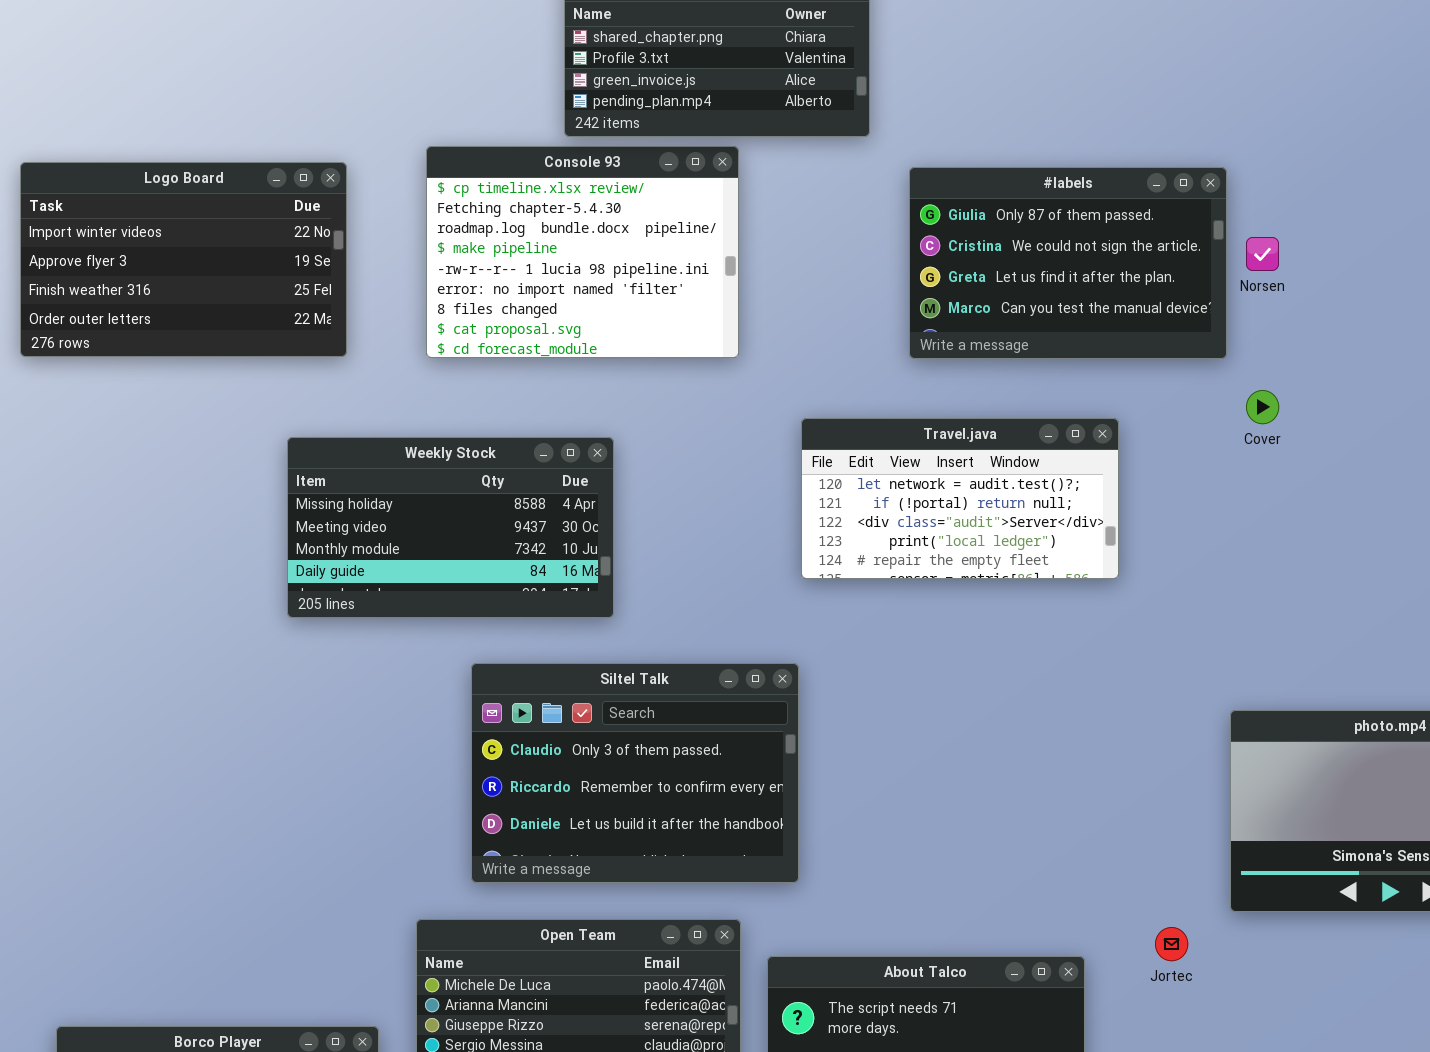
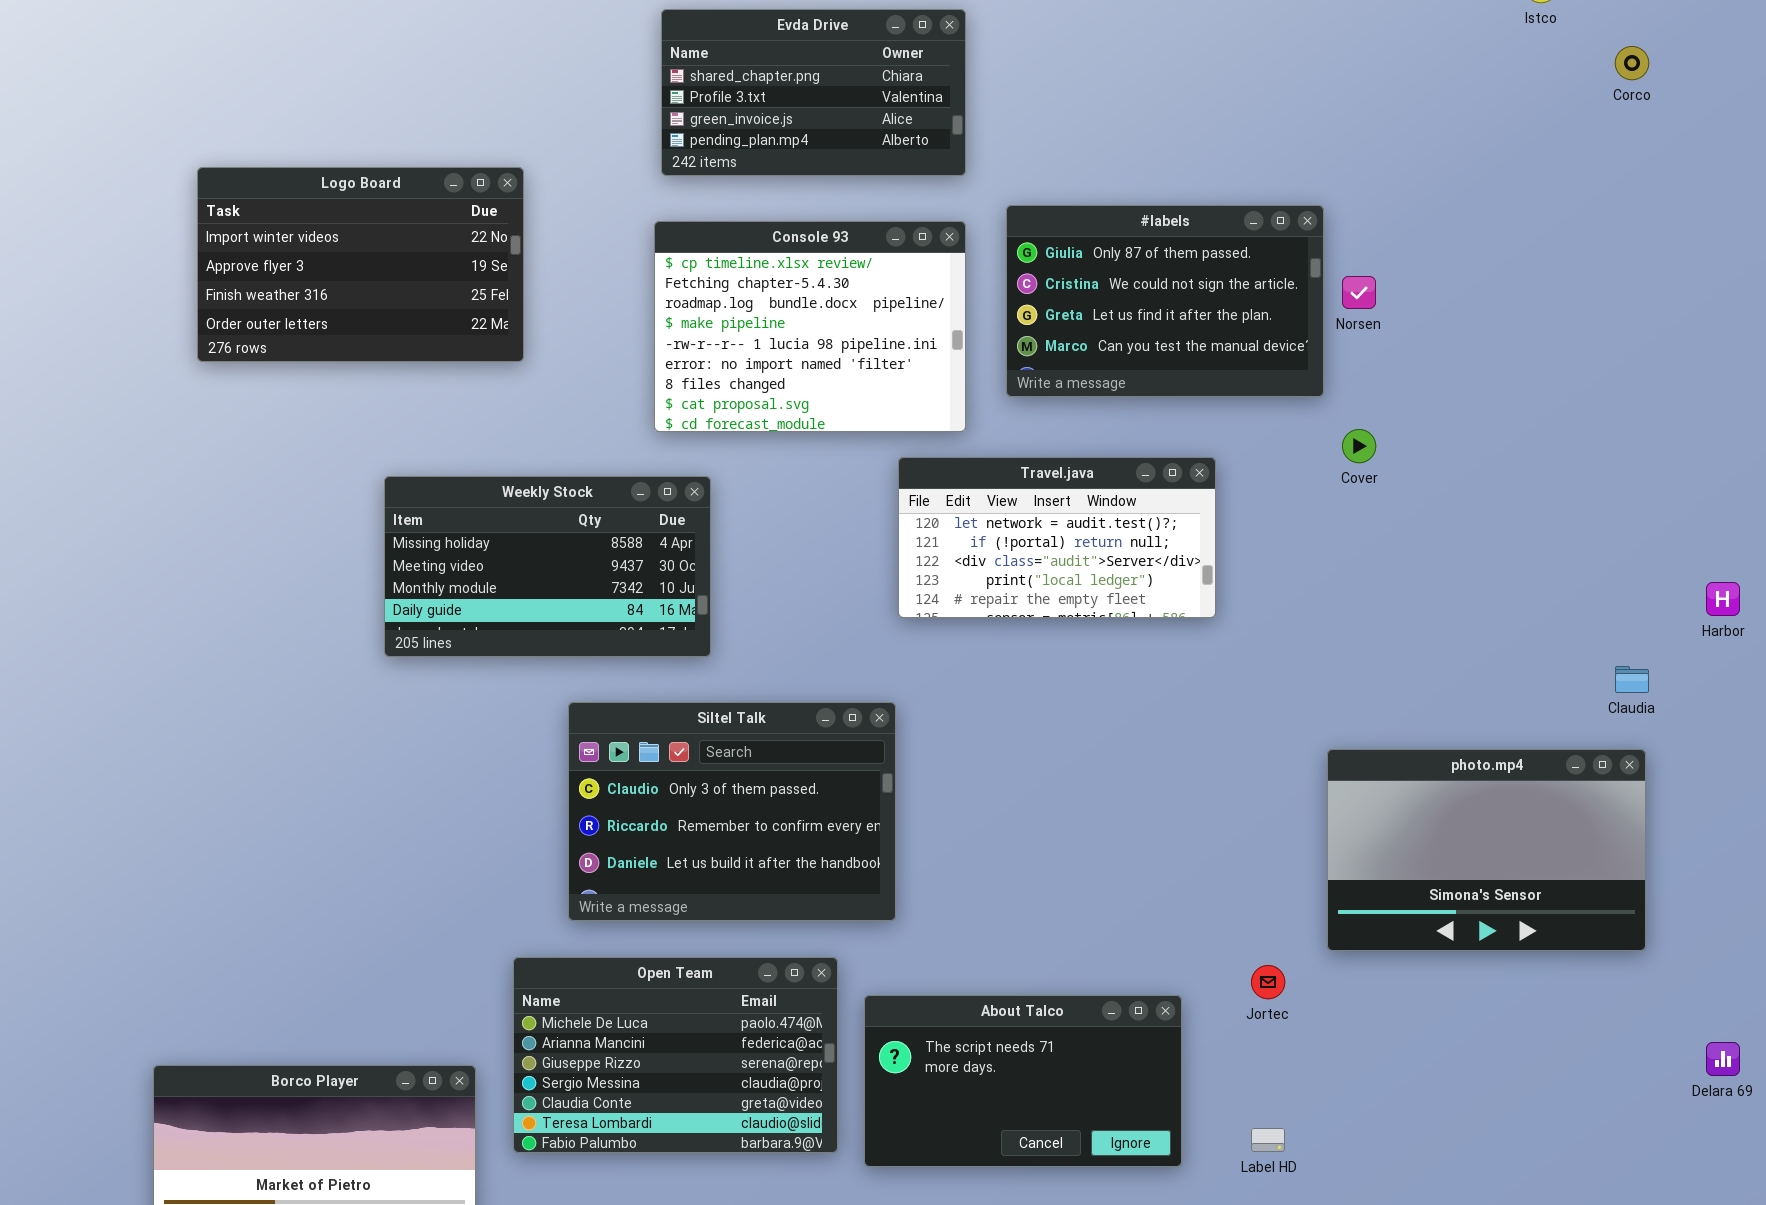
Console 93: [426,146,739,358] -> [654,221,966,432], moved
Logo Board: [20,162,347,357] -> [197,167,524,362], moved

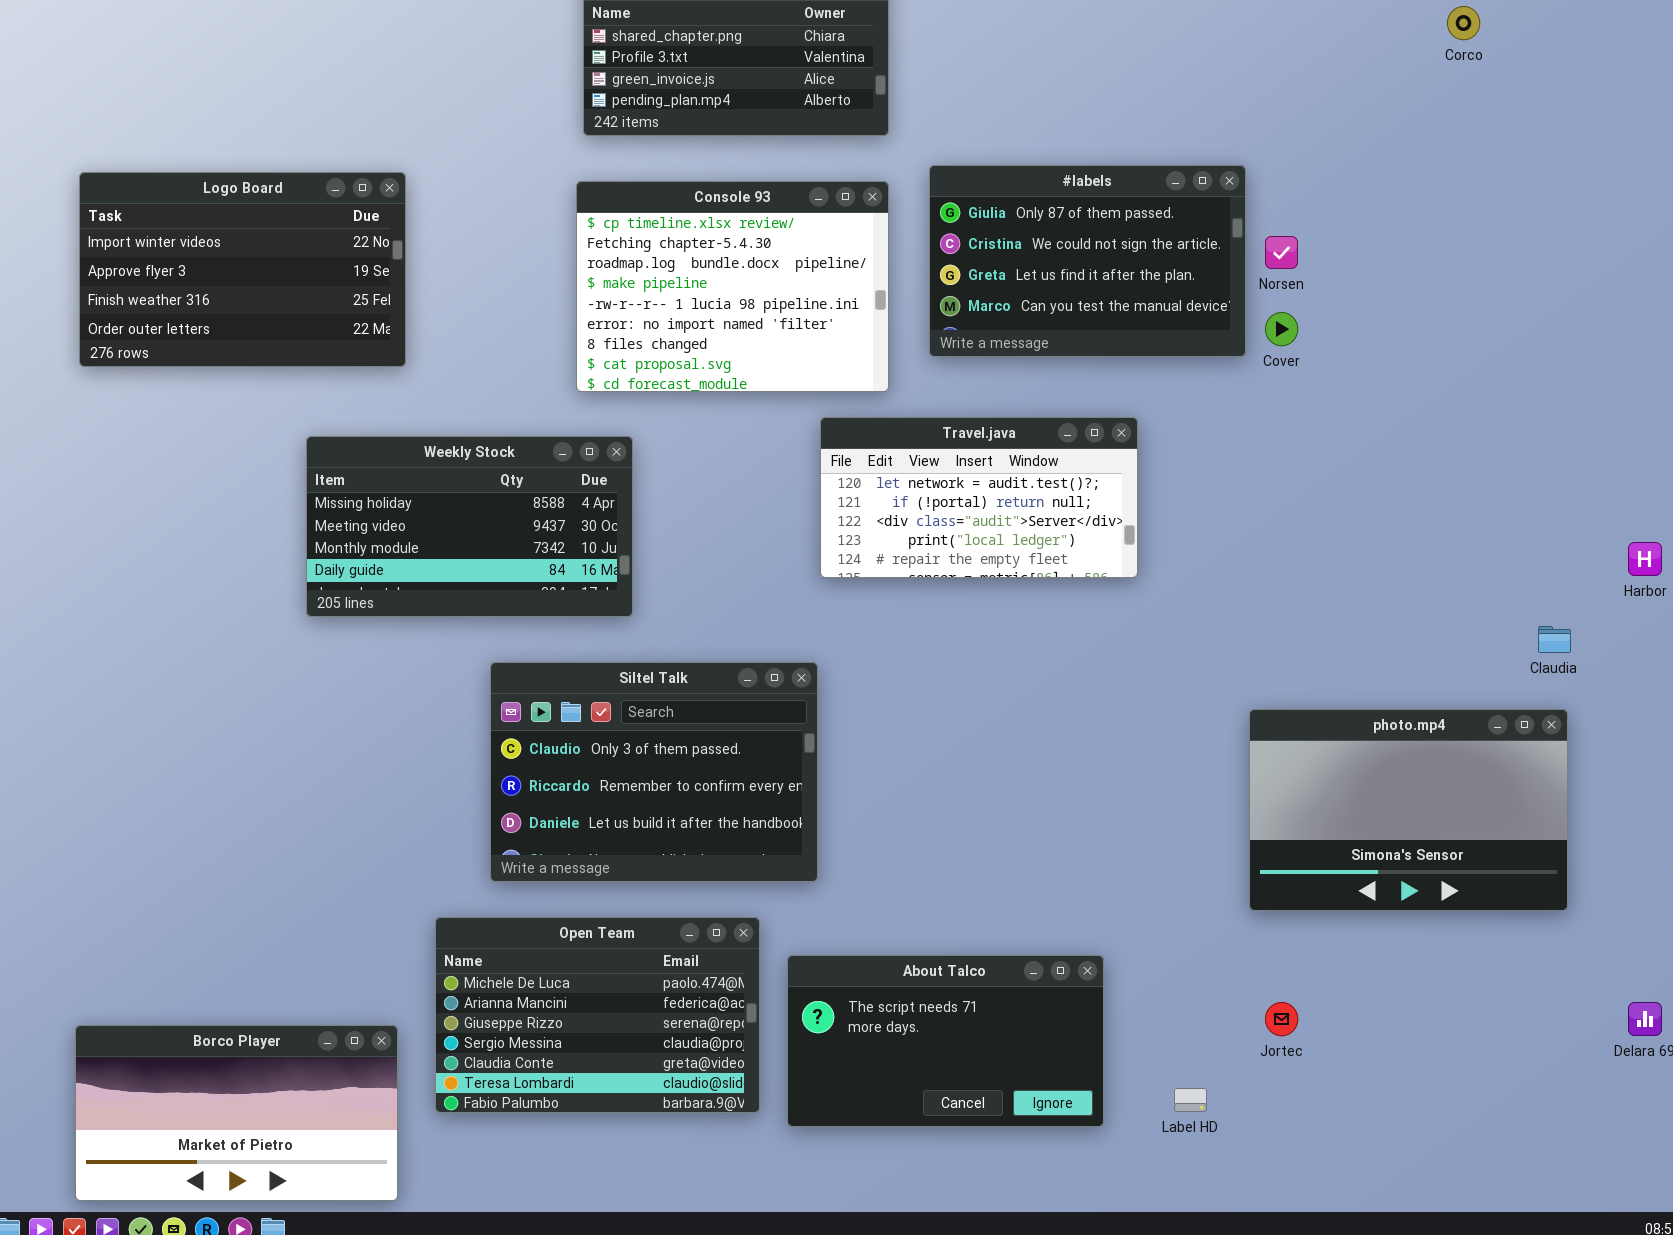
Corco: [1615,46,1649,80] -> [1447,6,1480,40], moved
Logo Board: [197,167,524,362] -> [79,172,406,367], moved
Cover: [1342,429,1376,463] -> [1265,312,1298,346], moved
Jortec: [1251,965,1285,999] -> [1265,1002,1298,1036], moved

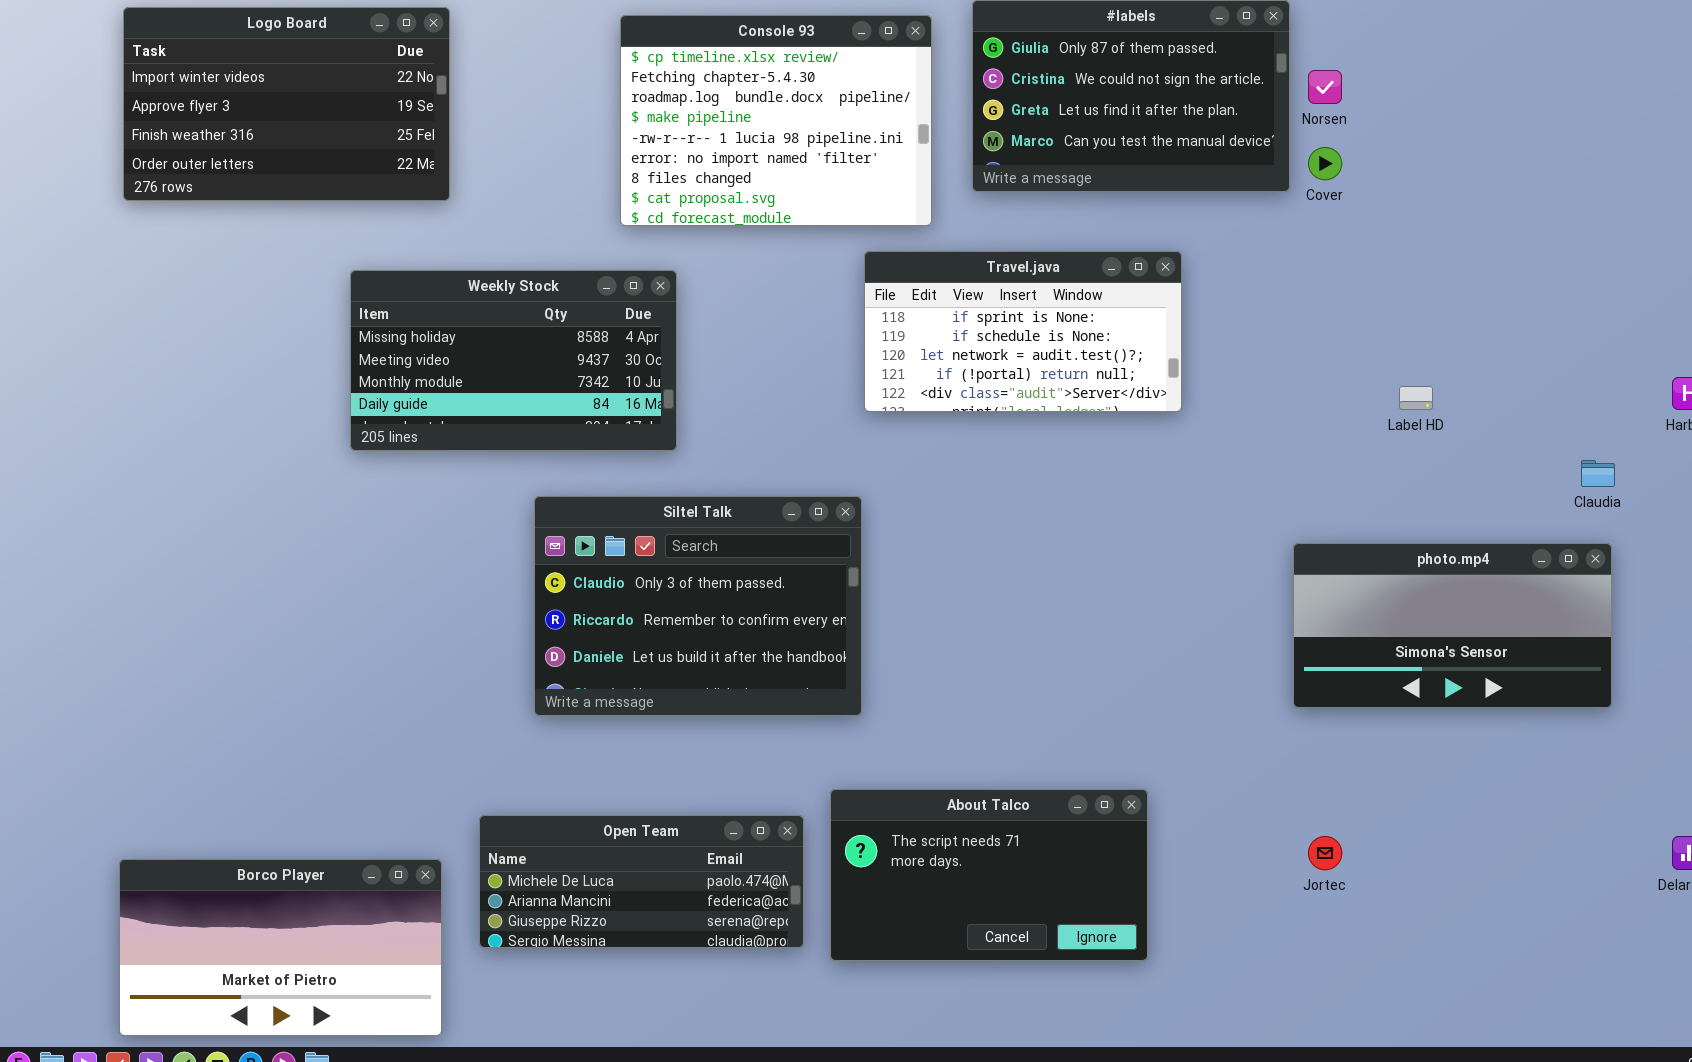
Travel.java: [820,417,1138,578] -> [864,251,1182,412], scrolled up 2 rows
photo.mp4: [1249,709,1568,911] -> [1293,543,1612,708], resized
Open Team: [435,917,760,1113] -> [479,815,804,948], resized
Label HD: [1174,1088,1207,1112] -> [1399,386,1433,410], moved

